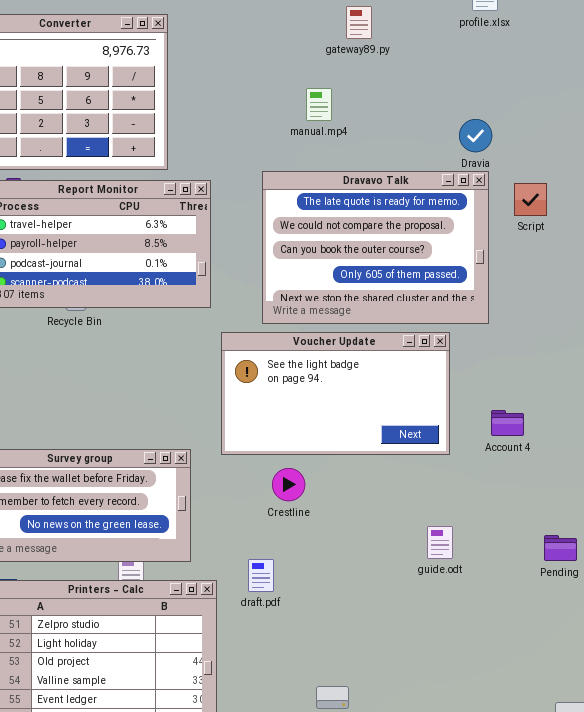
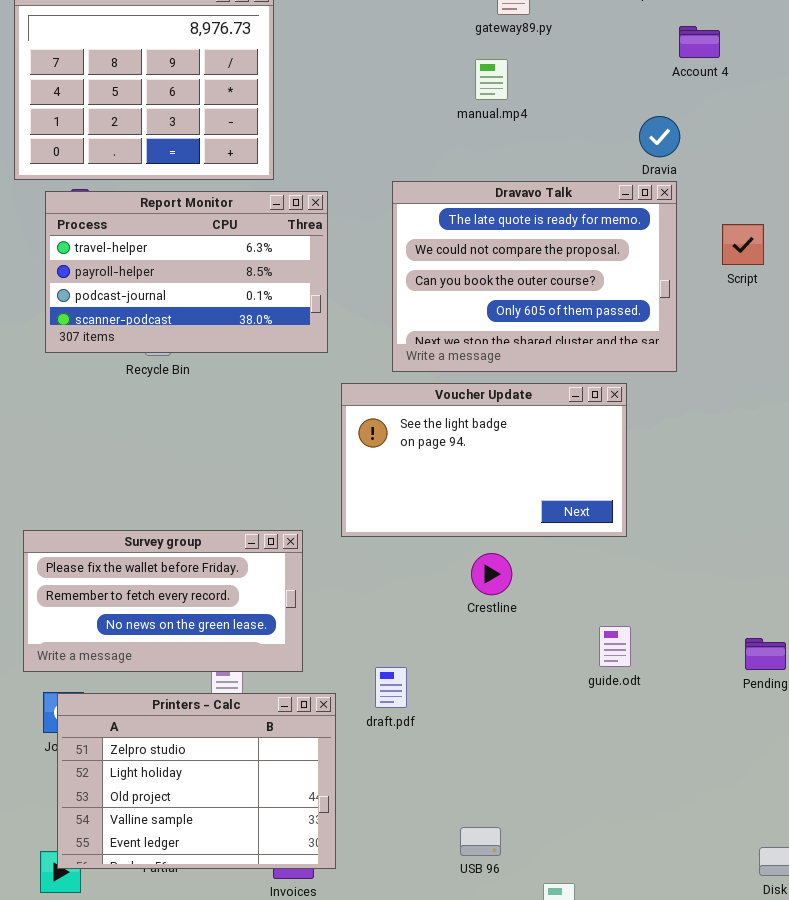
manual.mp4: [306,88,332,121] -> [475,59,508,100], moved
Script: [514,183,547,216] -> [722,224,764,265], moved
Account 4: [491,410,524,436] -> [679,26,720,58], moved
Crestline: [272,468,305,501] -> [471,553,512,595], moved

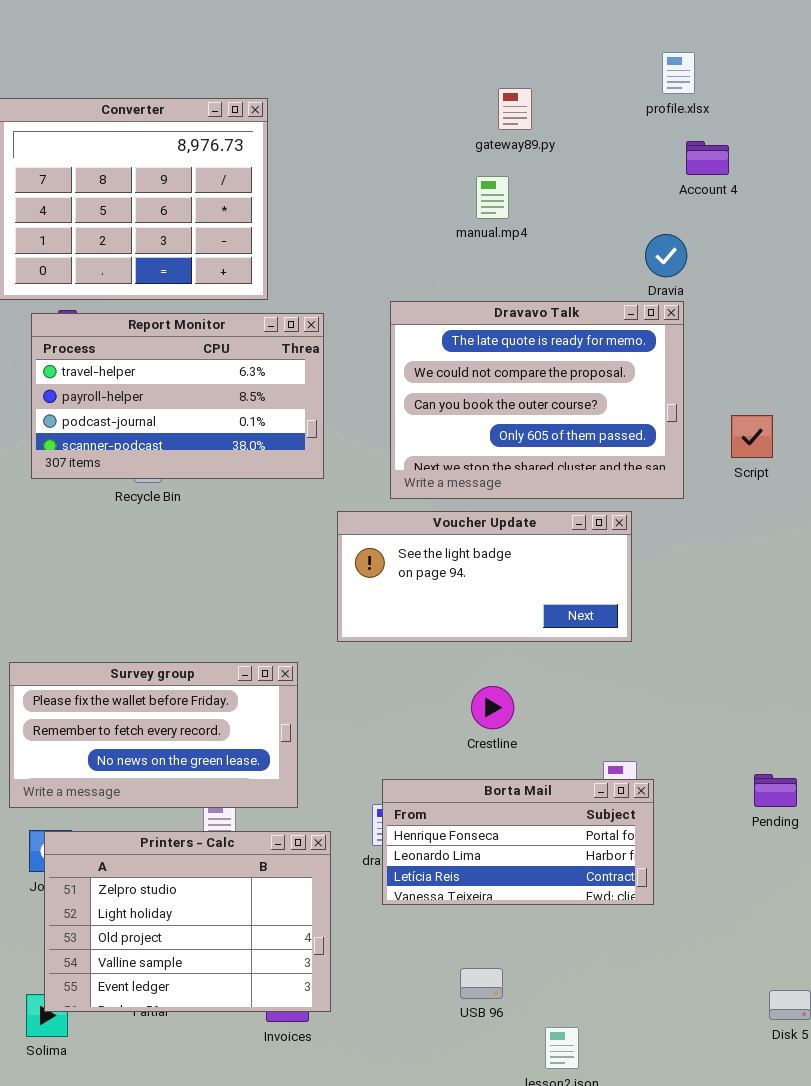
Script: [722,224,764,265] -> [731,415,773,458], moved
Voucher Update: [341,383,627,537] -> [337,511,632,642], resized
Borta Mail: none -> [382,779,654,905], opened

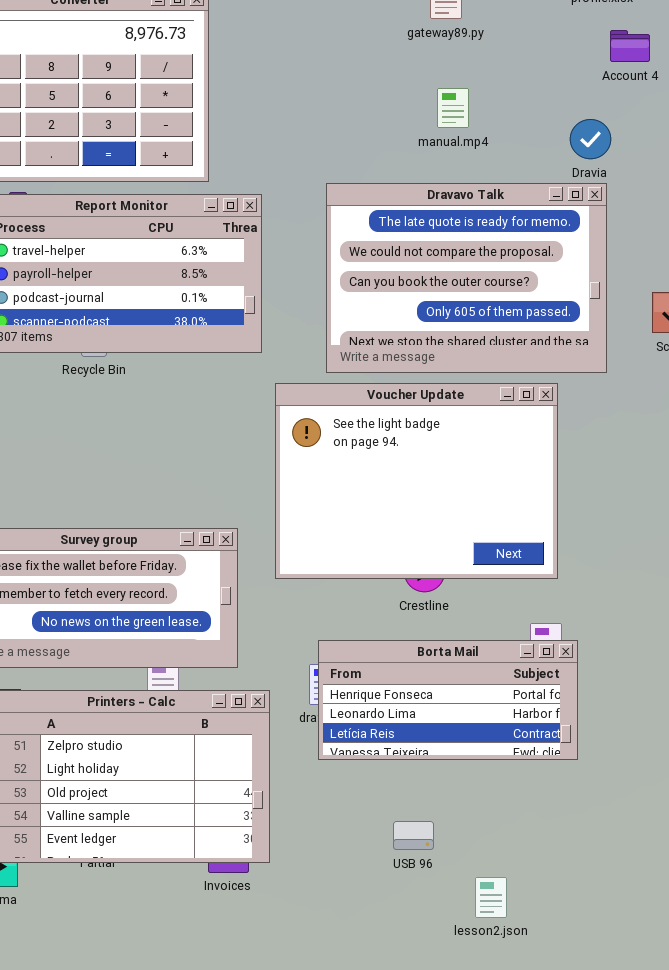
manual.mp4: [476,176,509,219] -> [437,88,469,128], moved
Voucher Update: [337,511,632,642] -> [275,383,558,579], resized

